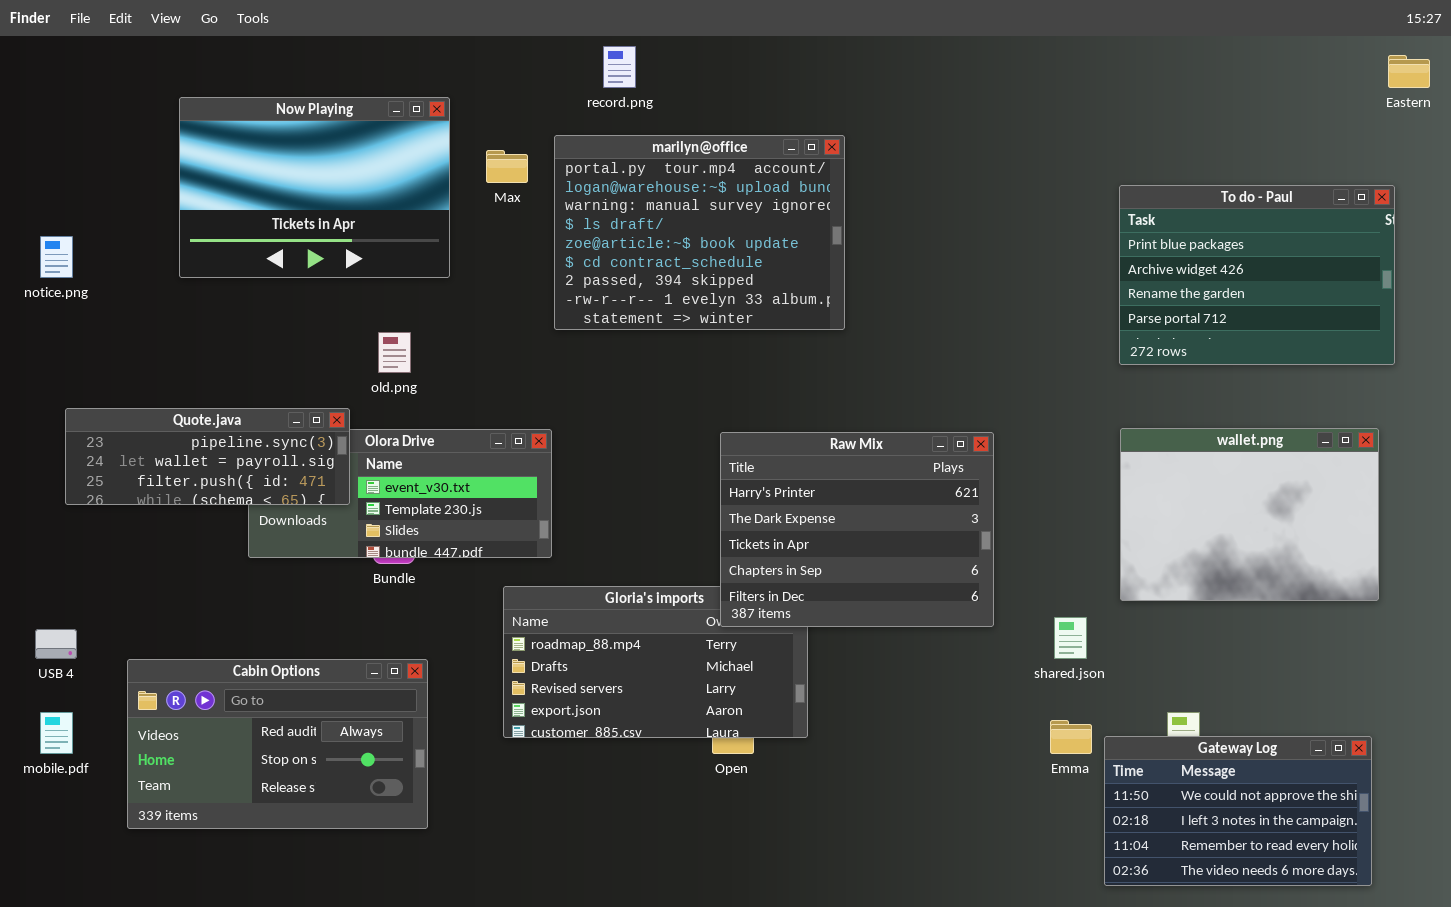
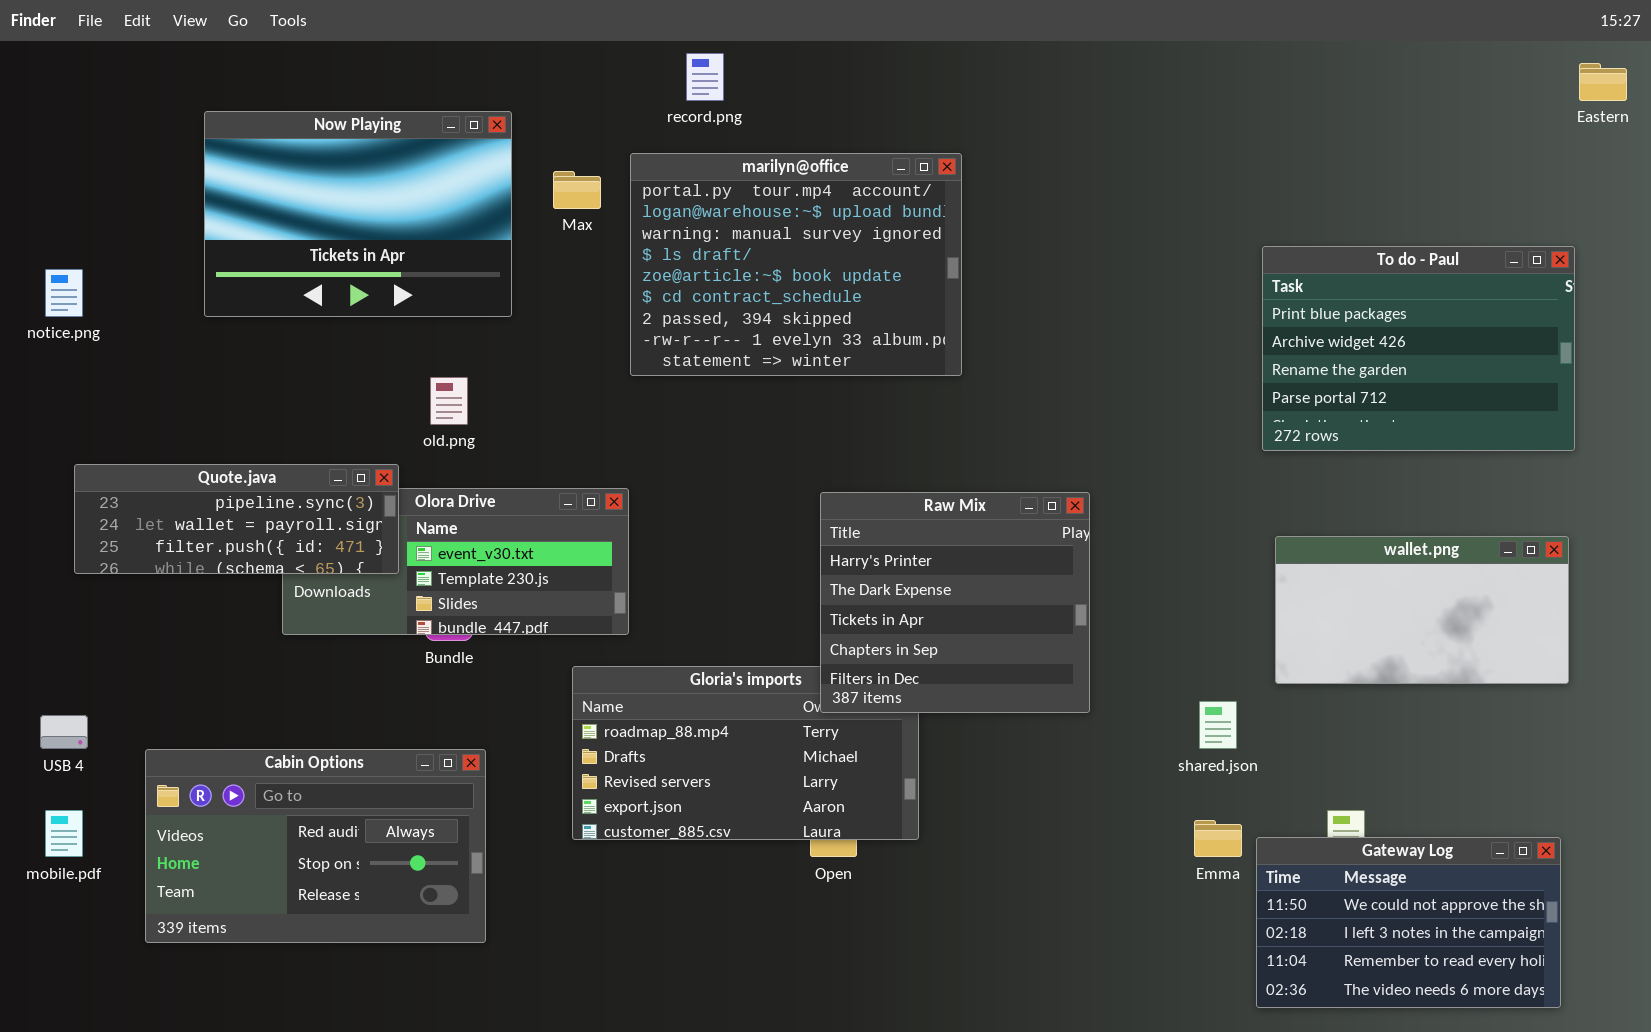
To do - Paul: [1119,185,1395,365] -> [1262,246,1575,451], moved
wallet.png: [1120,428,1379,601] -> [1275,536,1569,684], resized
Raw Mix: [720,432,994,627] -> [820,492,1090,713], resized

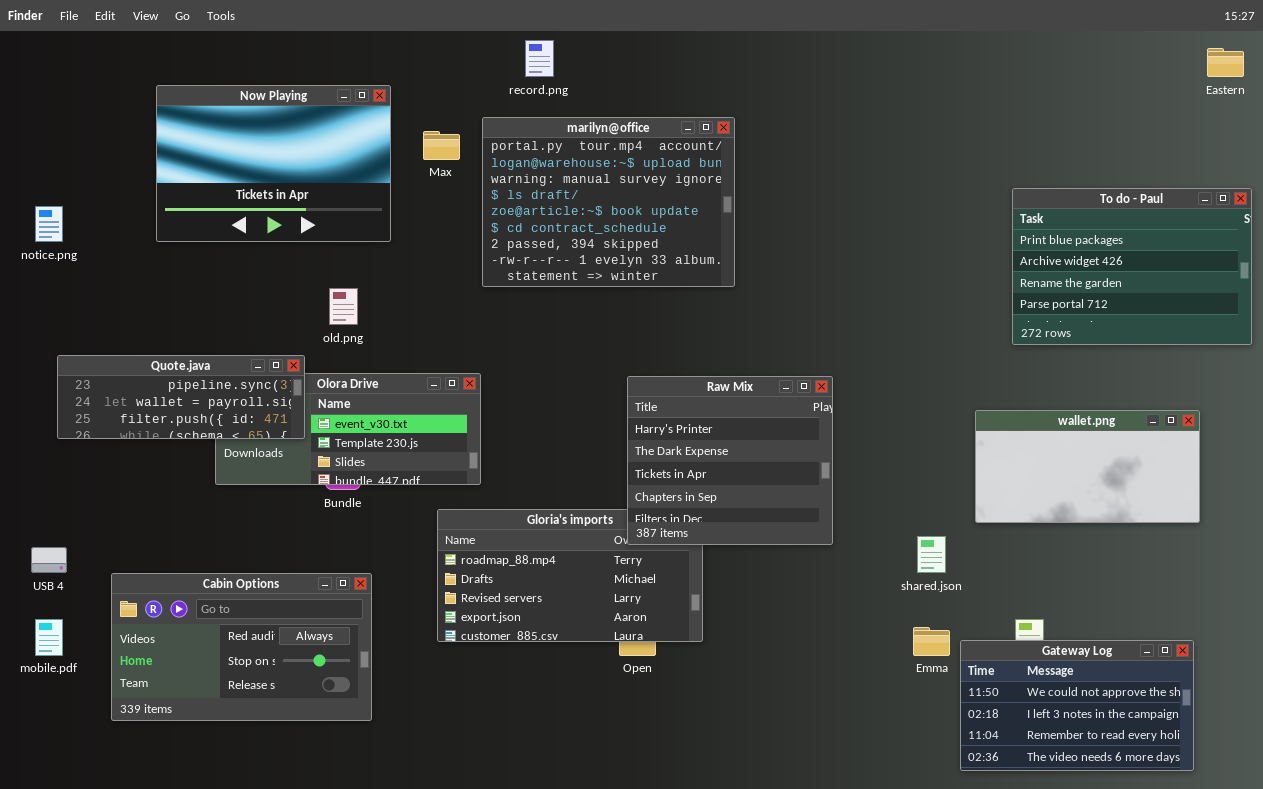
To do - Paul: [1262,246,1575,451] -> [1012,188,1252,345], moved

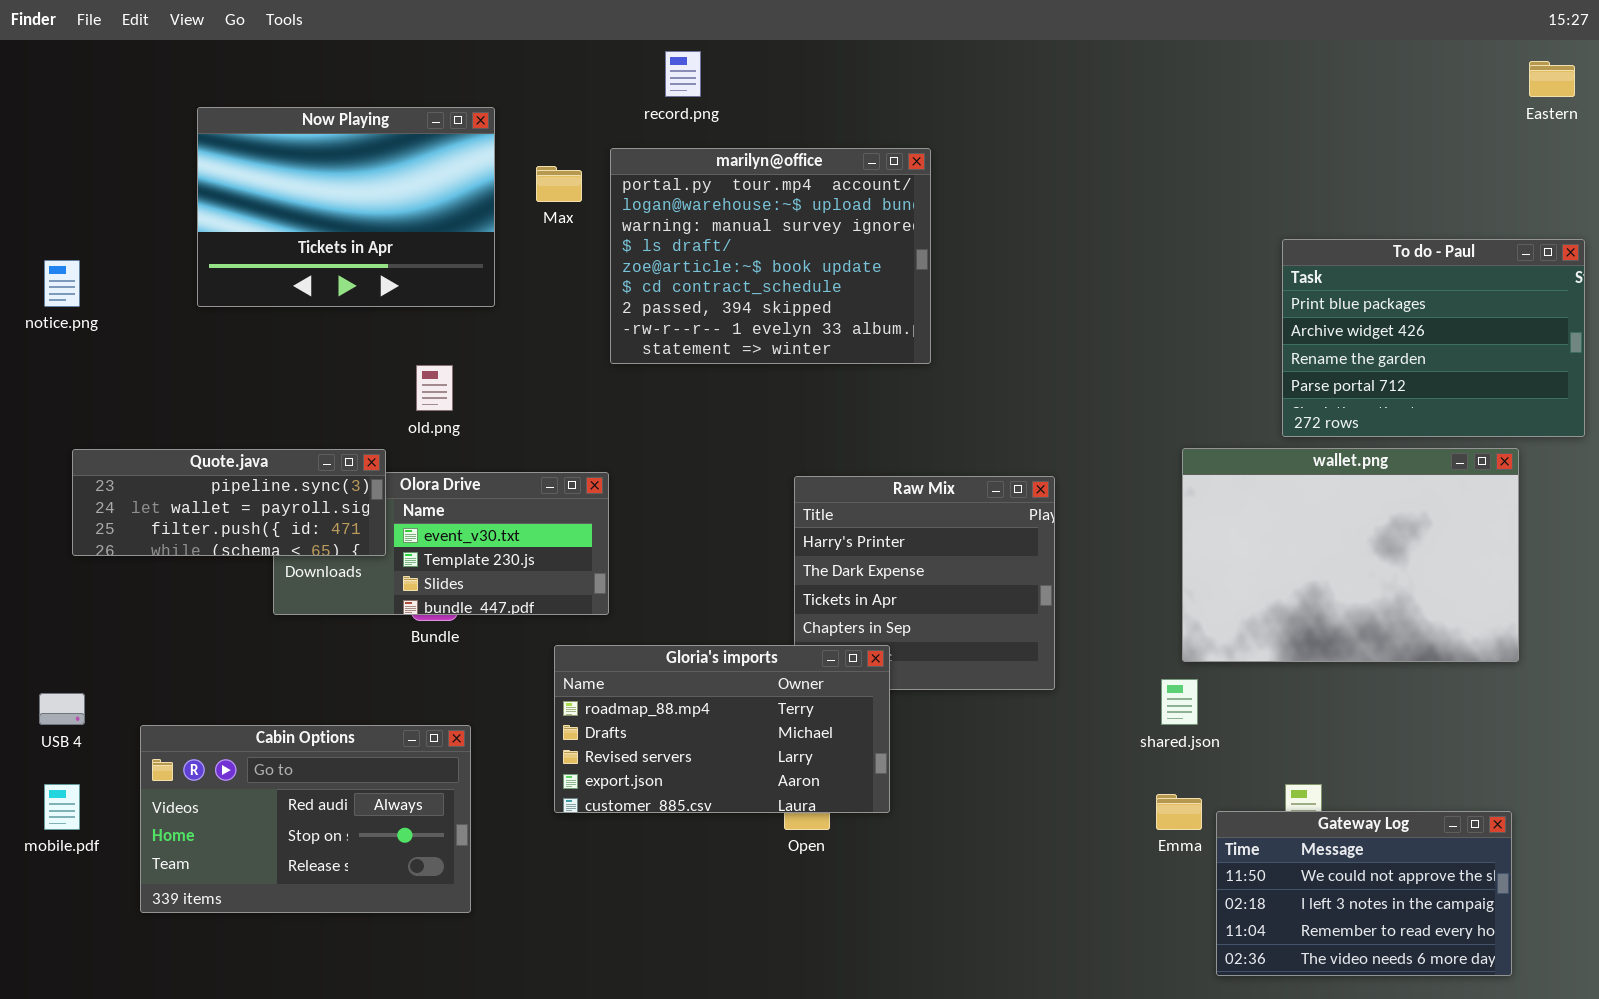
wallet.png: [975,410,1200,523] -> [1182,448,1519,662], resized
Gloria's imports: [437,509,703,642] -> [554,645,890,813], raised

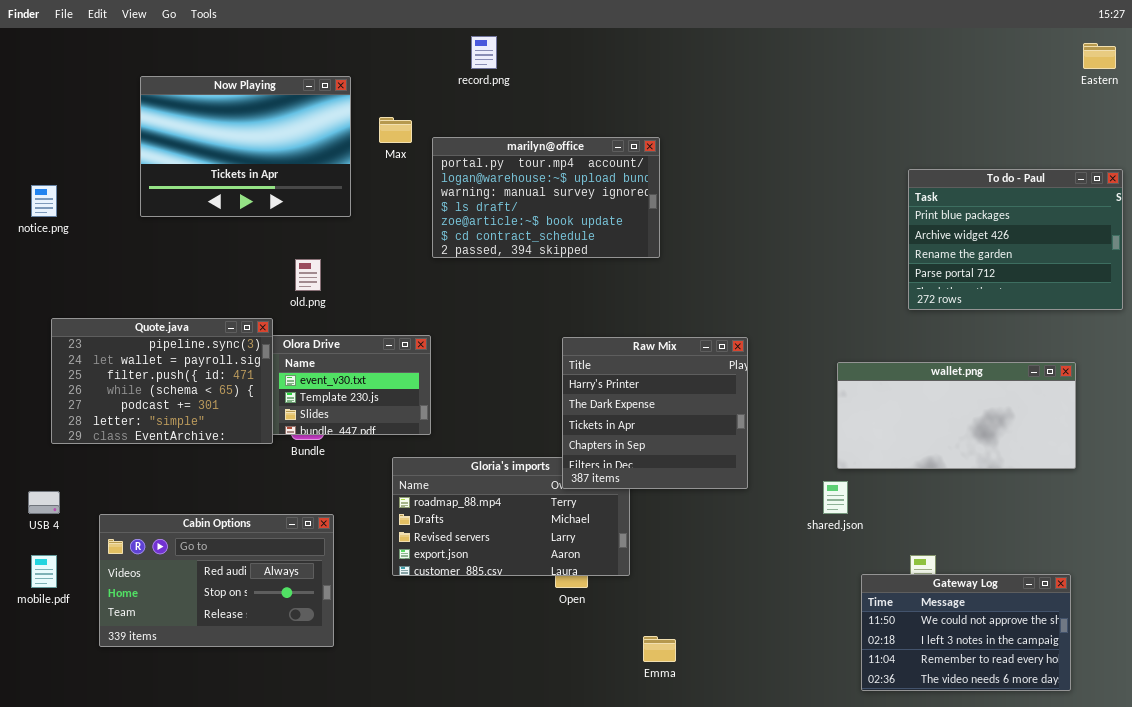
marilyn@office: [610,148,931,364] -> [432,137,660,258], resized
wallet.png: [1182,448,1519,662] -> [837,362,1076,469], resized
Quote.java: [72,449,386,556] -> [51,318,273,444], resized
Raw Mix: [794,476,1055,690] -> [562,337,748,489], raised
Emma: [1156,794,1202,830] -> [643,636,676,662], moved

